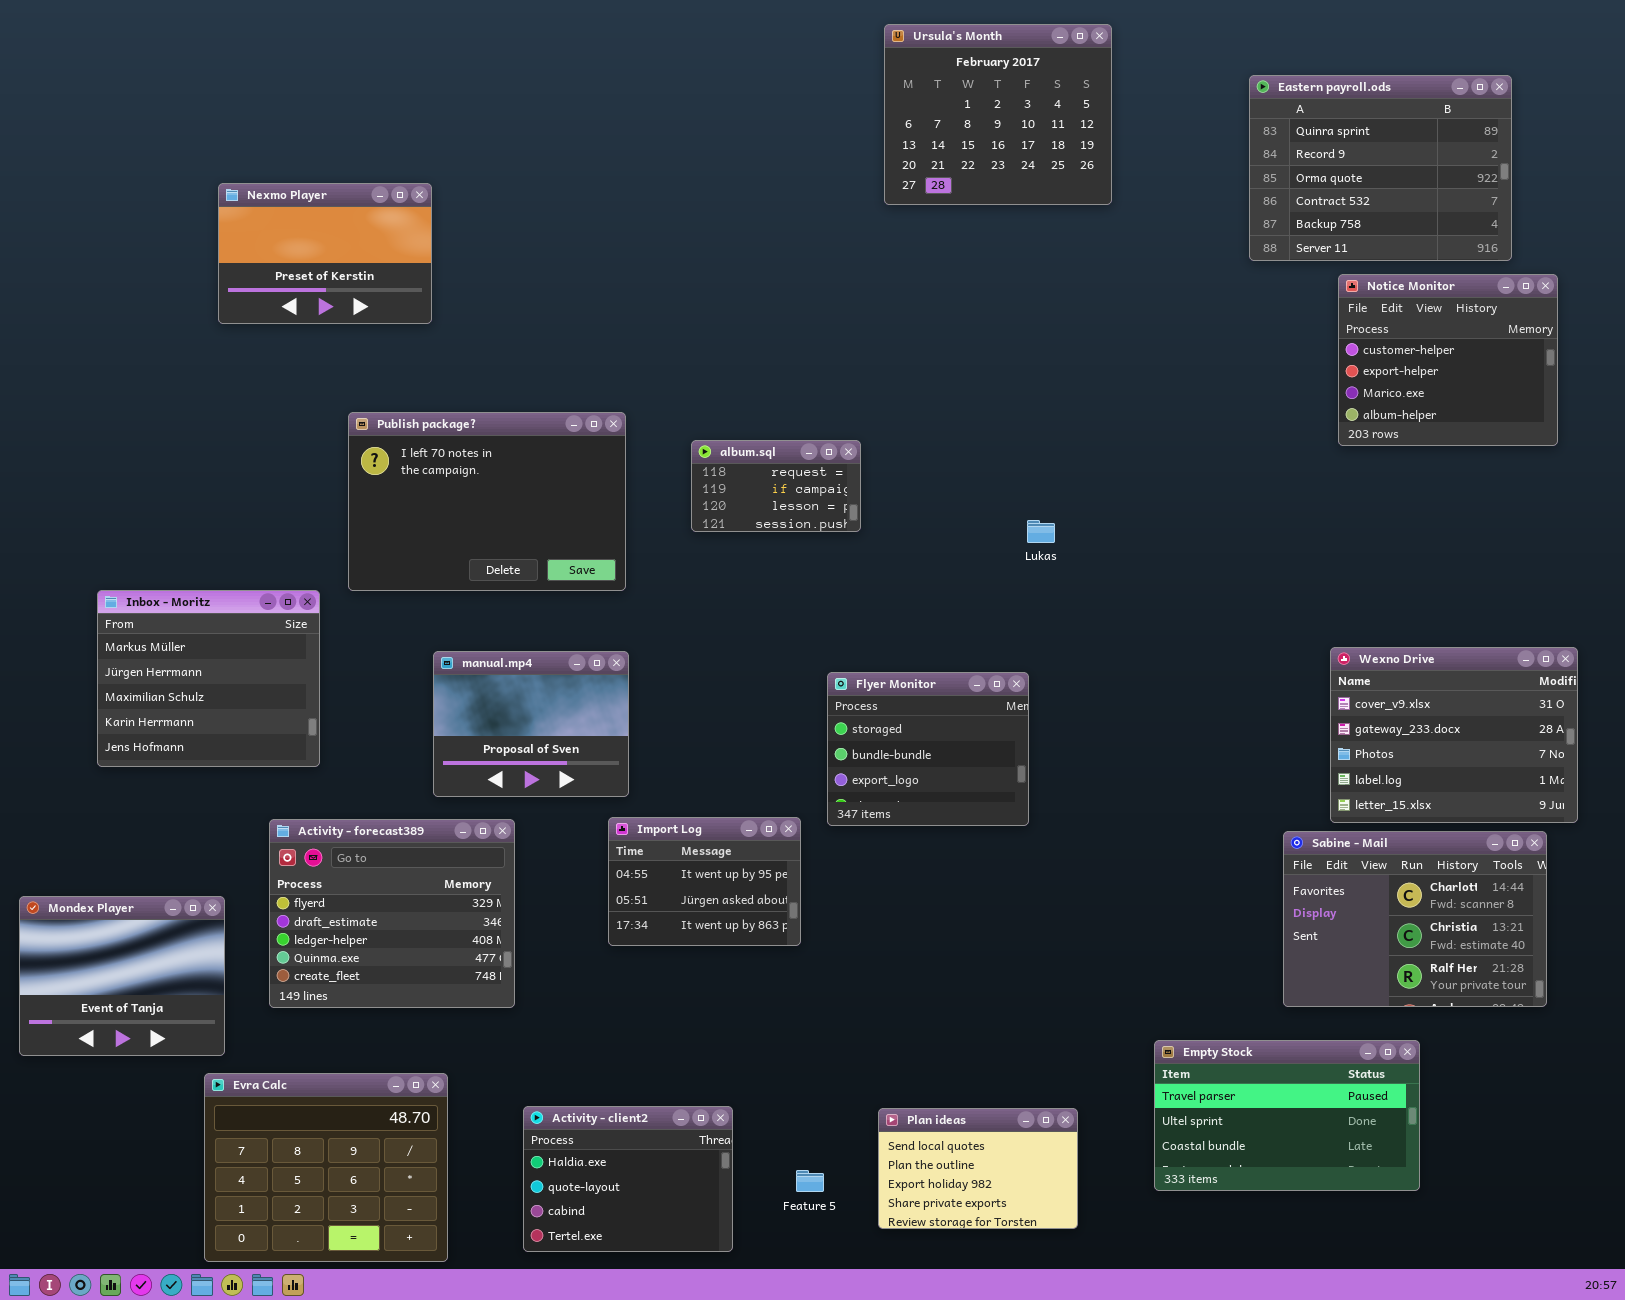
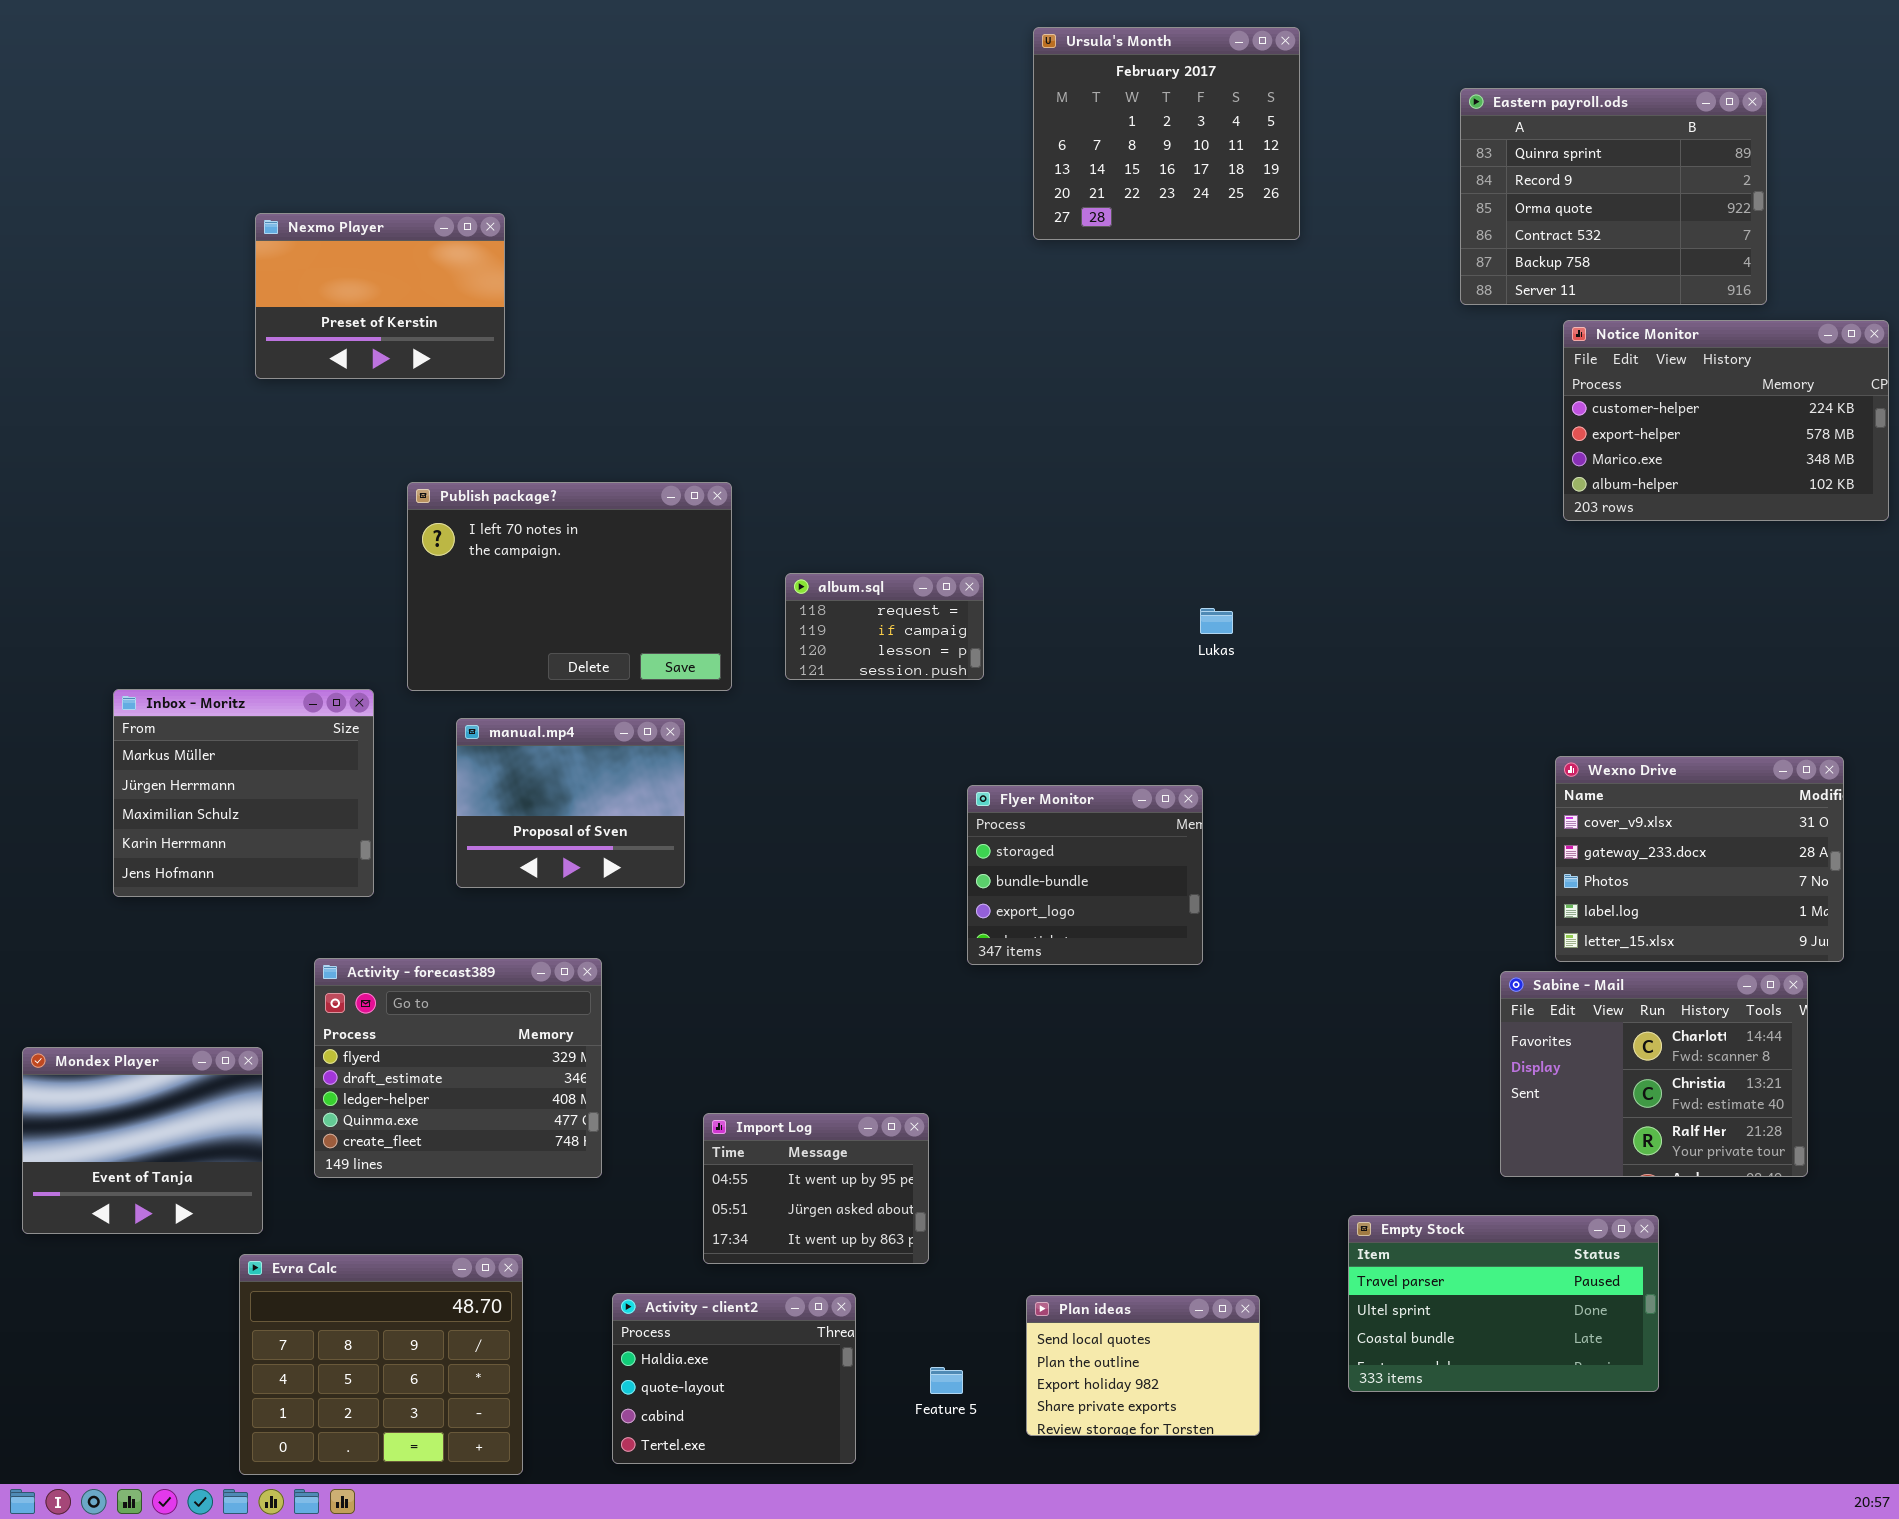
Notice Monitor: [1338,274,1558,446] -> [1563,320,1889,521], resized
album.sql: [691,440,861,532] -> [785,573,984,680], moved
manual.mp4: [433,651,629,797] -> [456,718,685,888], moved
Import Log: [608,817,801,946] -> [703,1113,929,1264], moved

